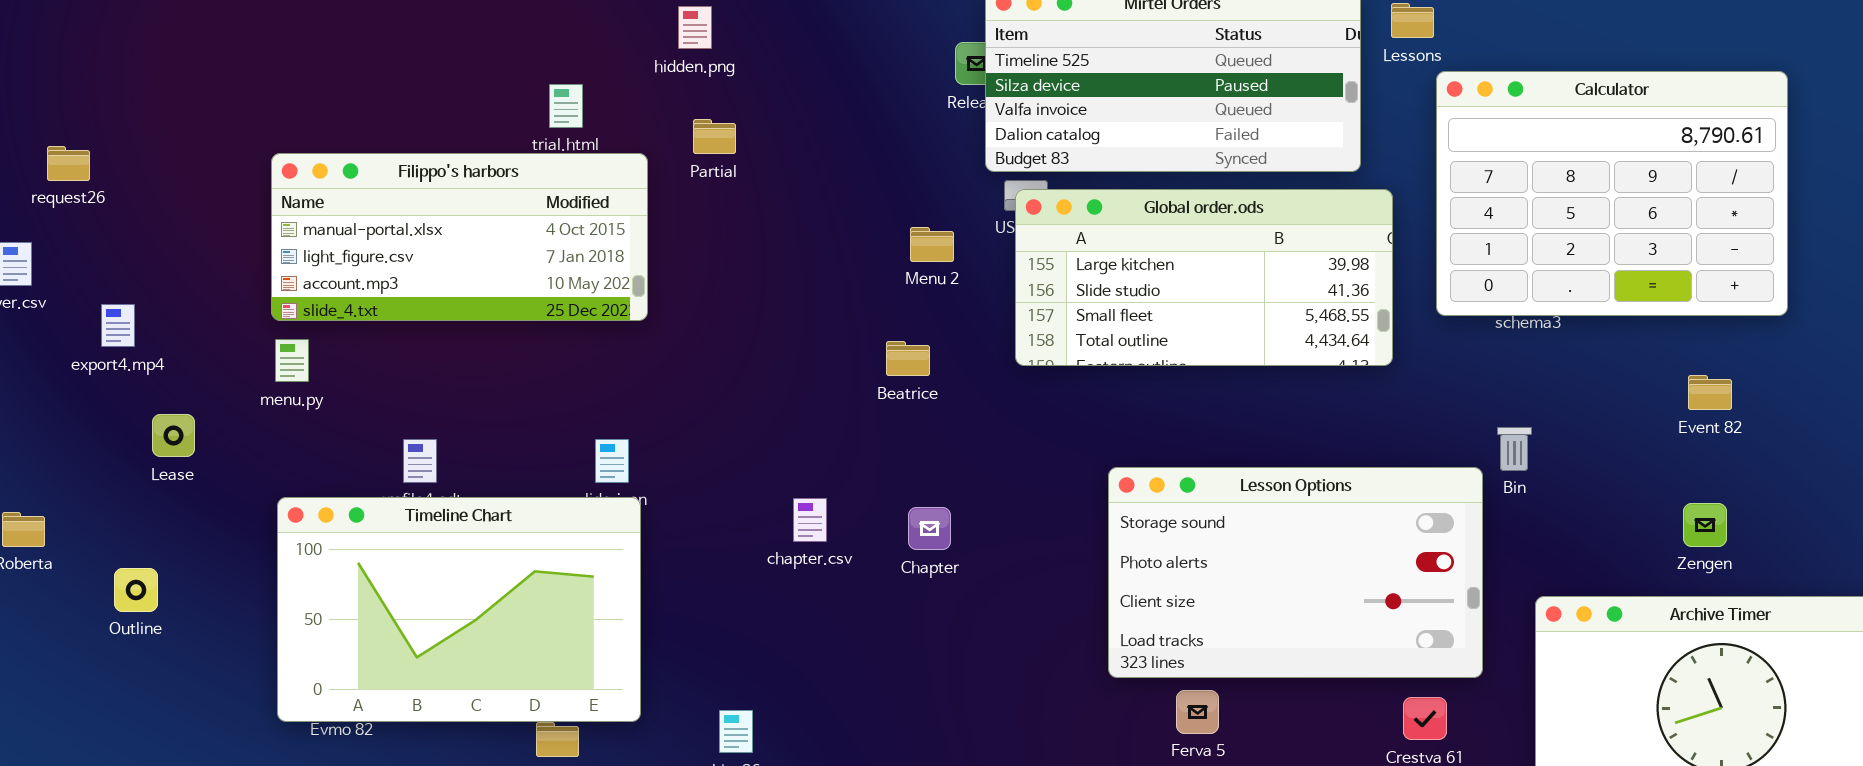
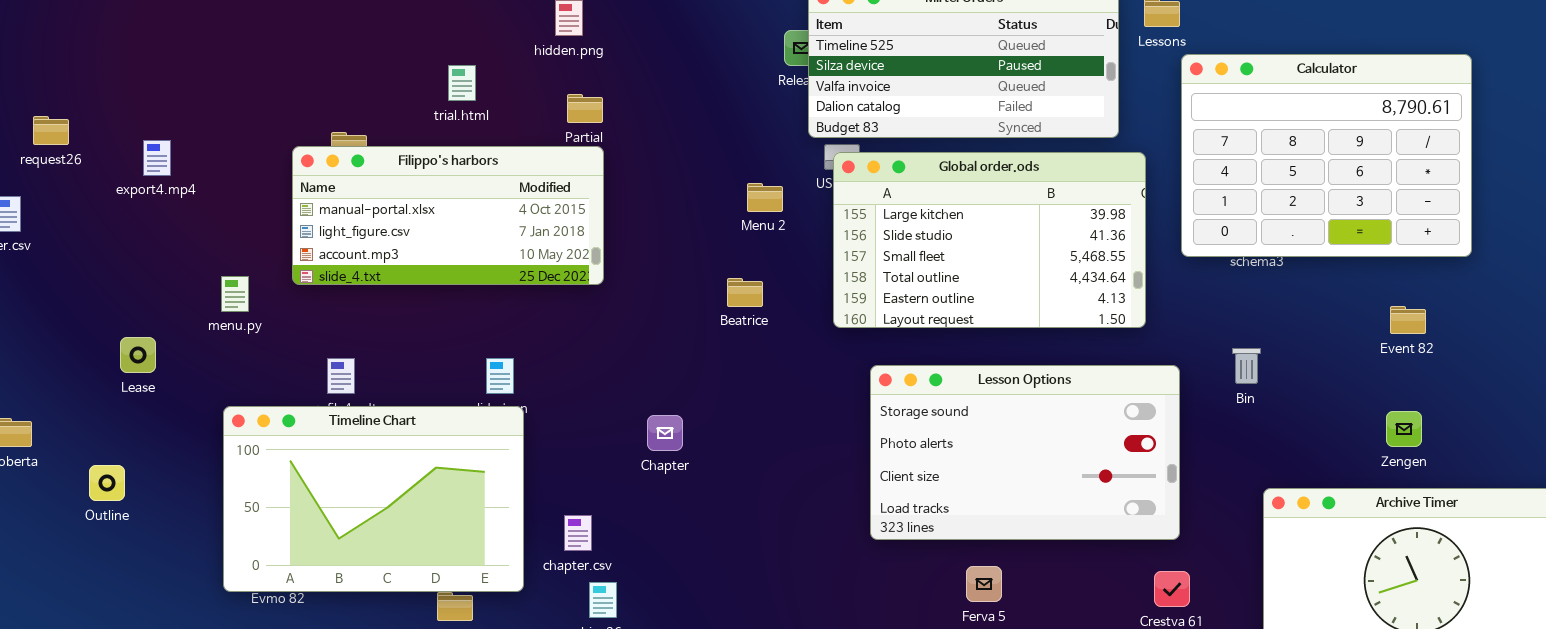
Filippo's harbors: [271,153,648,321] -> [292,146,604,285], moved
Global order.ods: [1015,189,1393,366] -> [833,152,1146,328], resized
export4.mp4: [101,304,135,347] -> [143,140,171,176], moved
Lesson Options: [1108,467,1483,678] -> [870,365,1180,540], moved
chapter.csv: [793,498,827,542] -> [564,515,592,551], moved
Chapter: [908,507,951,550] -> [647,415,683,451], moved

